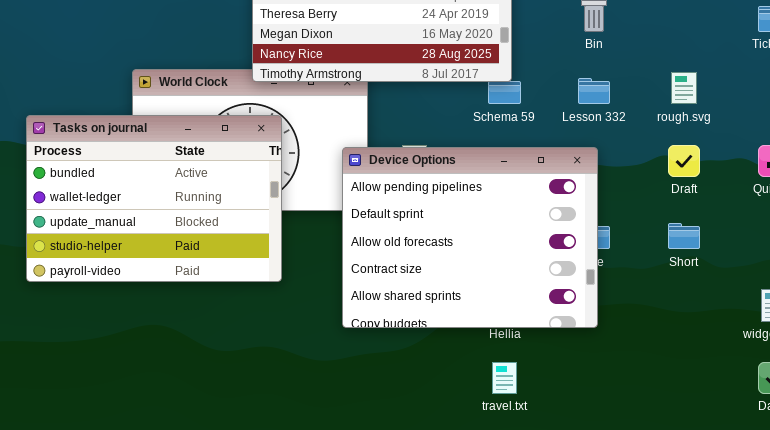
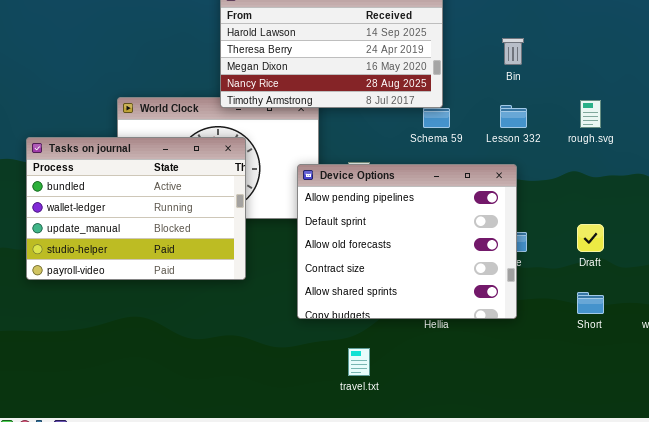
Draft: [668,145,700,177] -> [577,224,604,252], moved
Short: [668,223,700,249] -> [577,292,604,314], moved
travel.txt: [492,362,517,394] -> [348,348,370,376], moved

